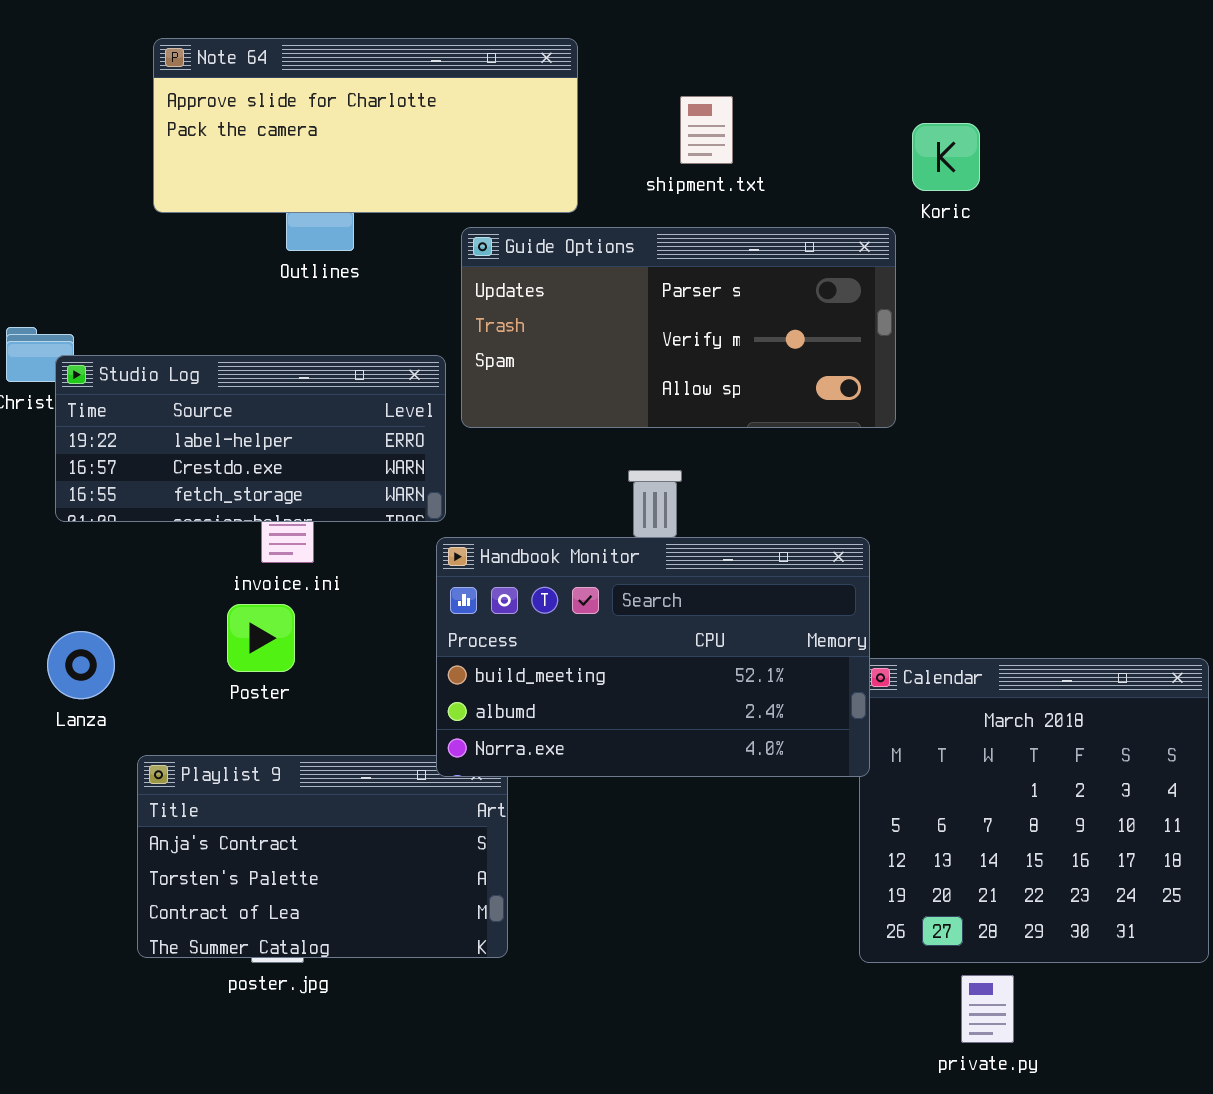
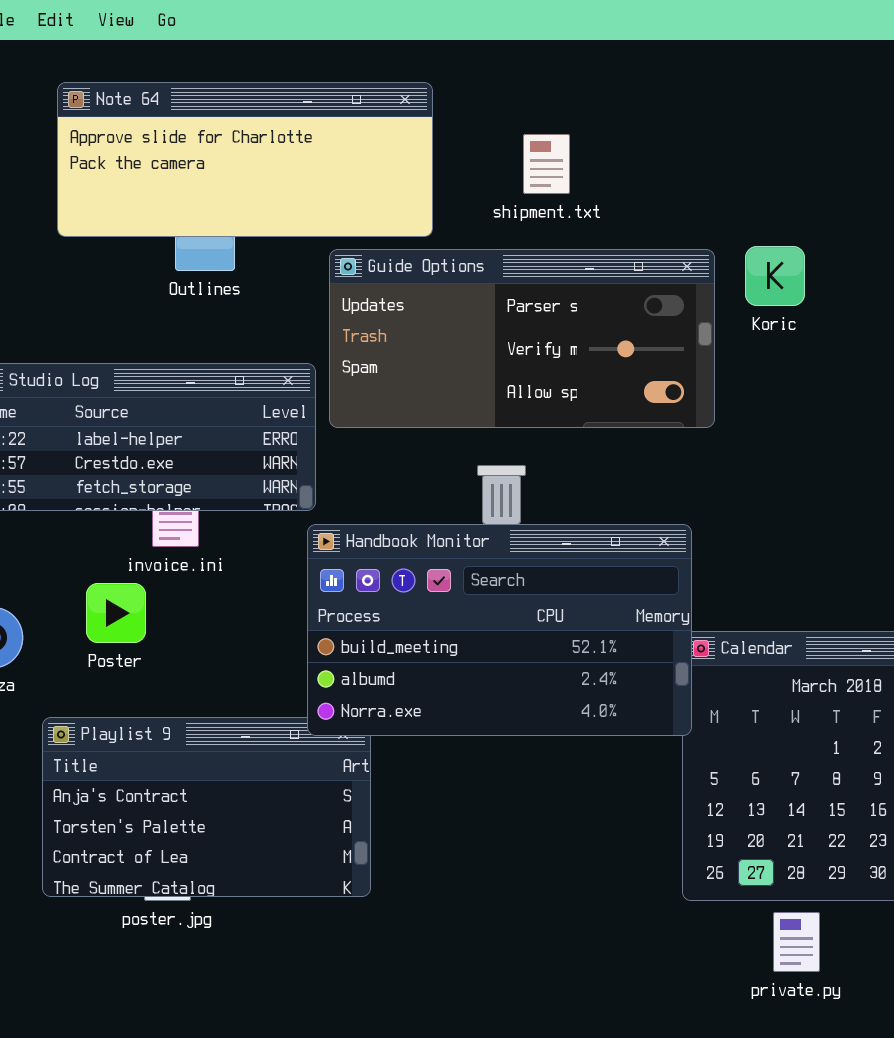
Koric: [912,123,980,191] -> [745,246,805,306], moved
Poster: [227,604,295,672] -> [86,583,146,643], moved

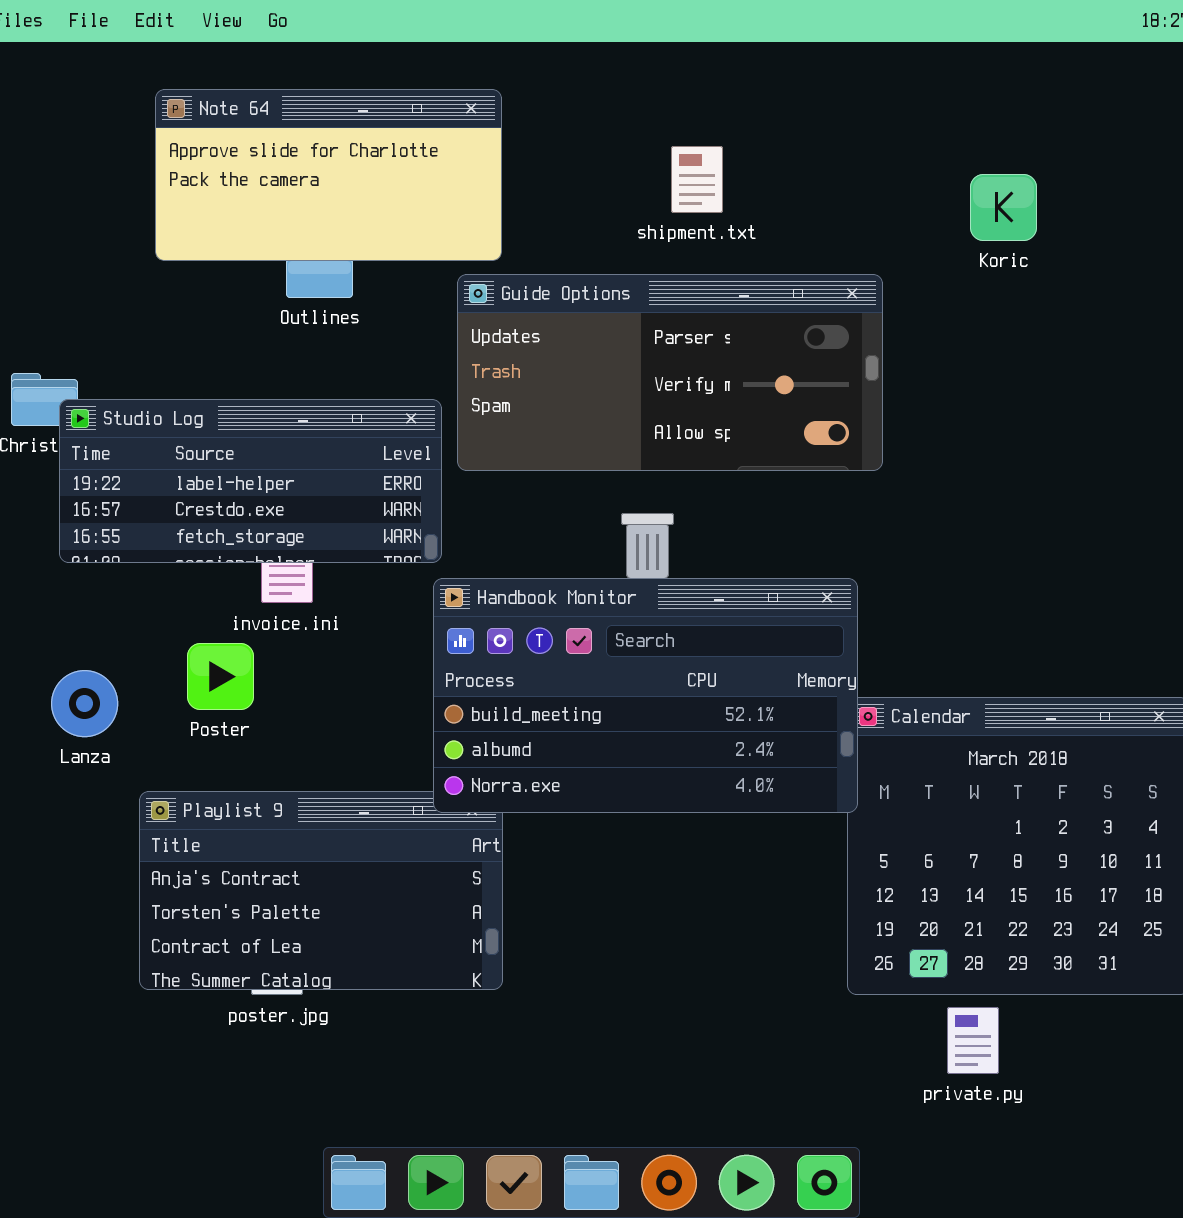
Note 64: [57,82,433,237] -> [155,89,502,261], resized
Koric: [745,246,805,306] -> [970,174,1037,241], moved

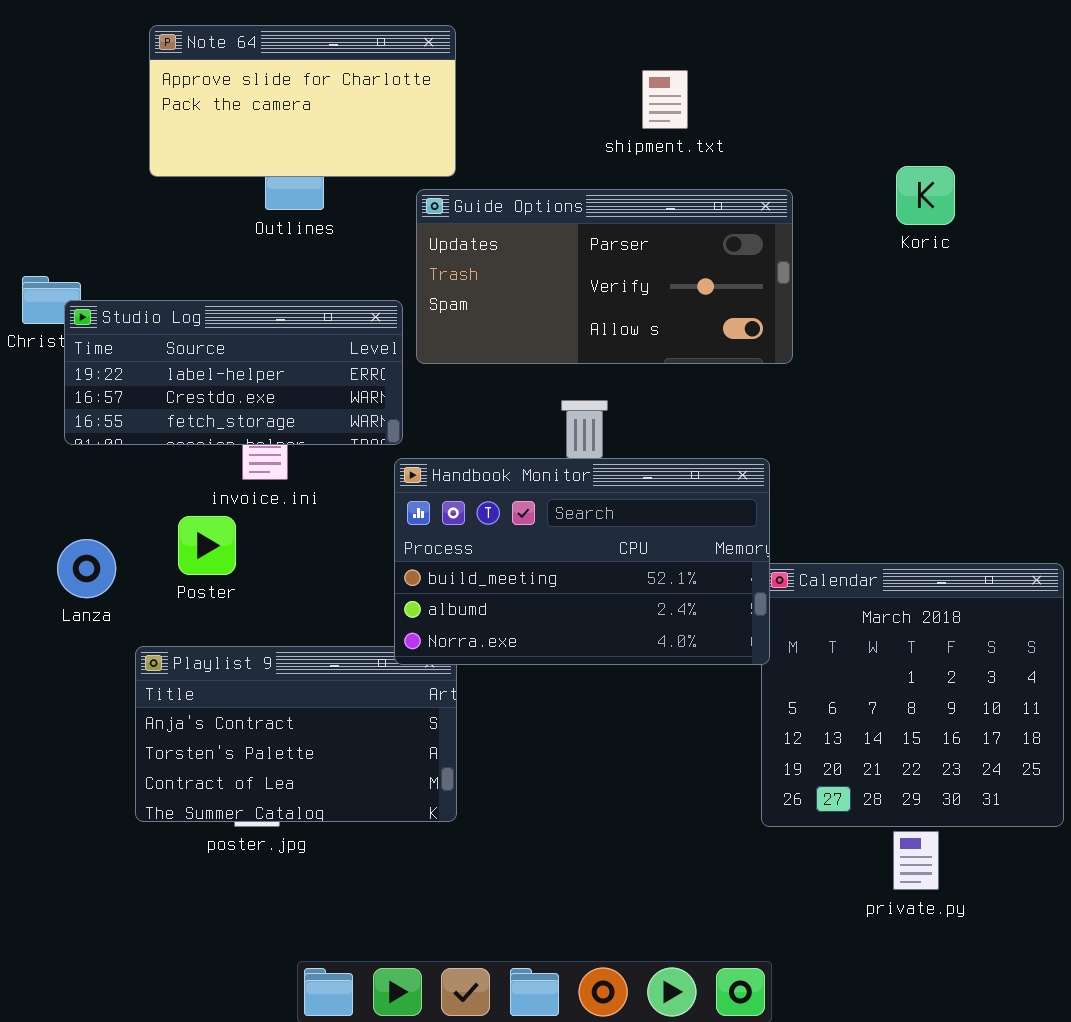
shipment.txt: [671,146,723,213] -> [642,70,688,129], moved
Koric: [970,174,1037,241] -> [896,166,955,225], moved
private.py: [947,1007,999,1074] -> [893,831,939,890], moved

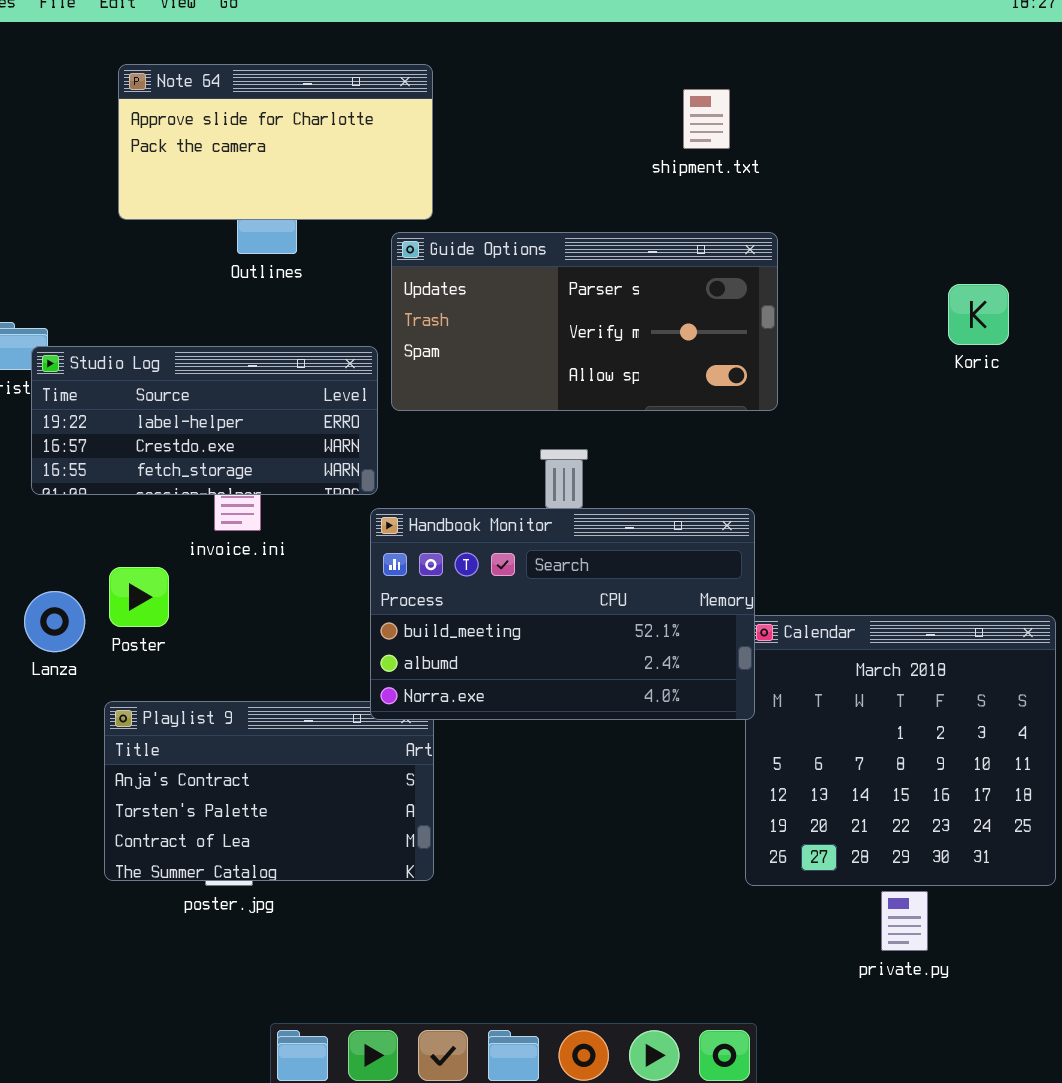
shipment.txt: [642,70,688,129] -> [683,89,730,149], moved
Koric: [896,166,955,225] -> [948,284,1009,345], moved
Poster: [178,516,236,575] -> [109,567,169,627], moved

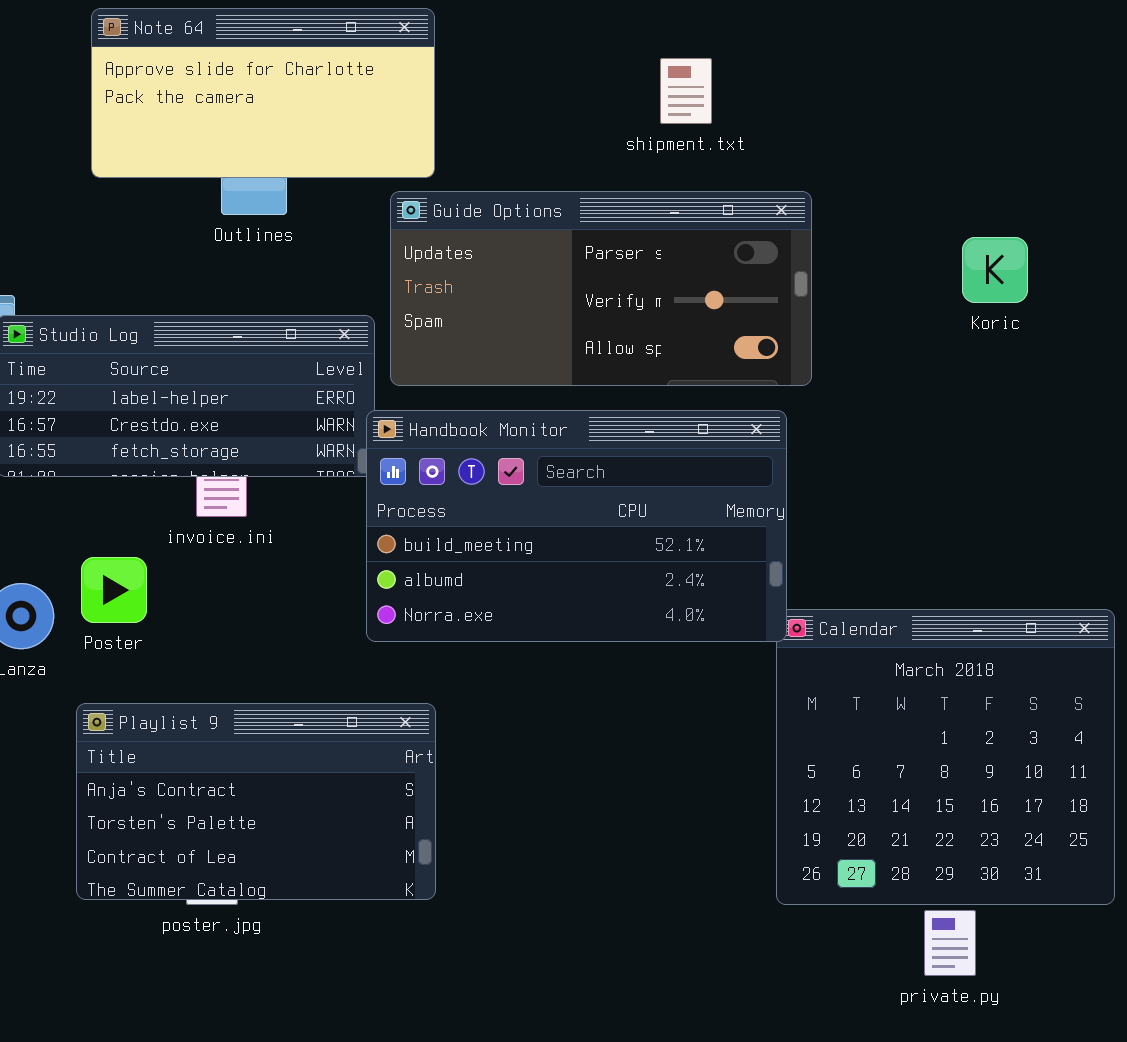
shipment.txt: [683,89,730,149] -> [660,58,712,124], moved
Koric: [948,284,1009,345] -> [962,237,1028,303], moved
Handbook Monitor: [370,508,755,720] -> [366,410,787,642], moved

